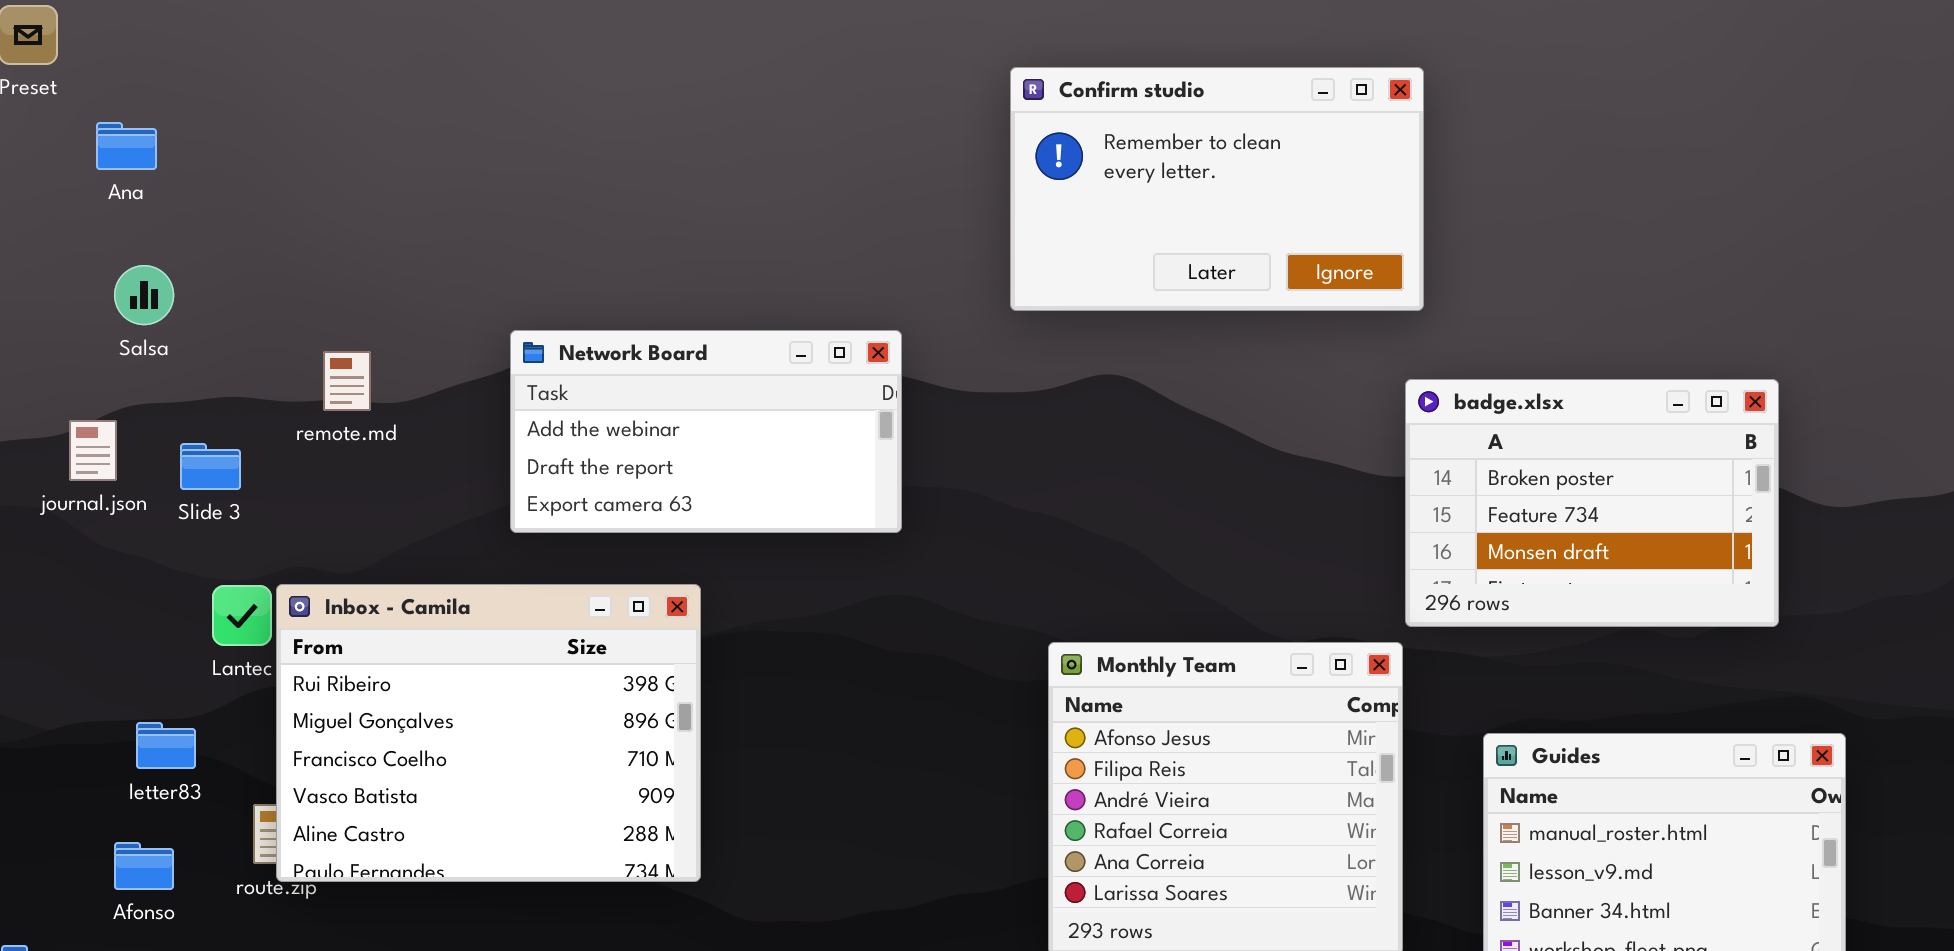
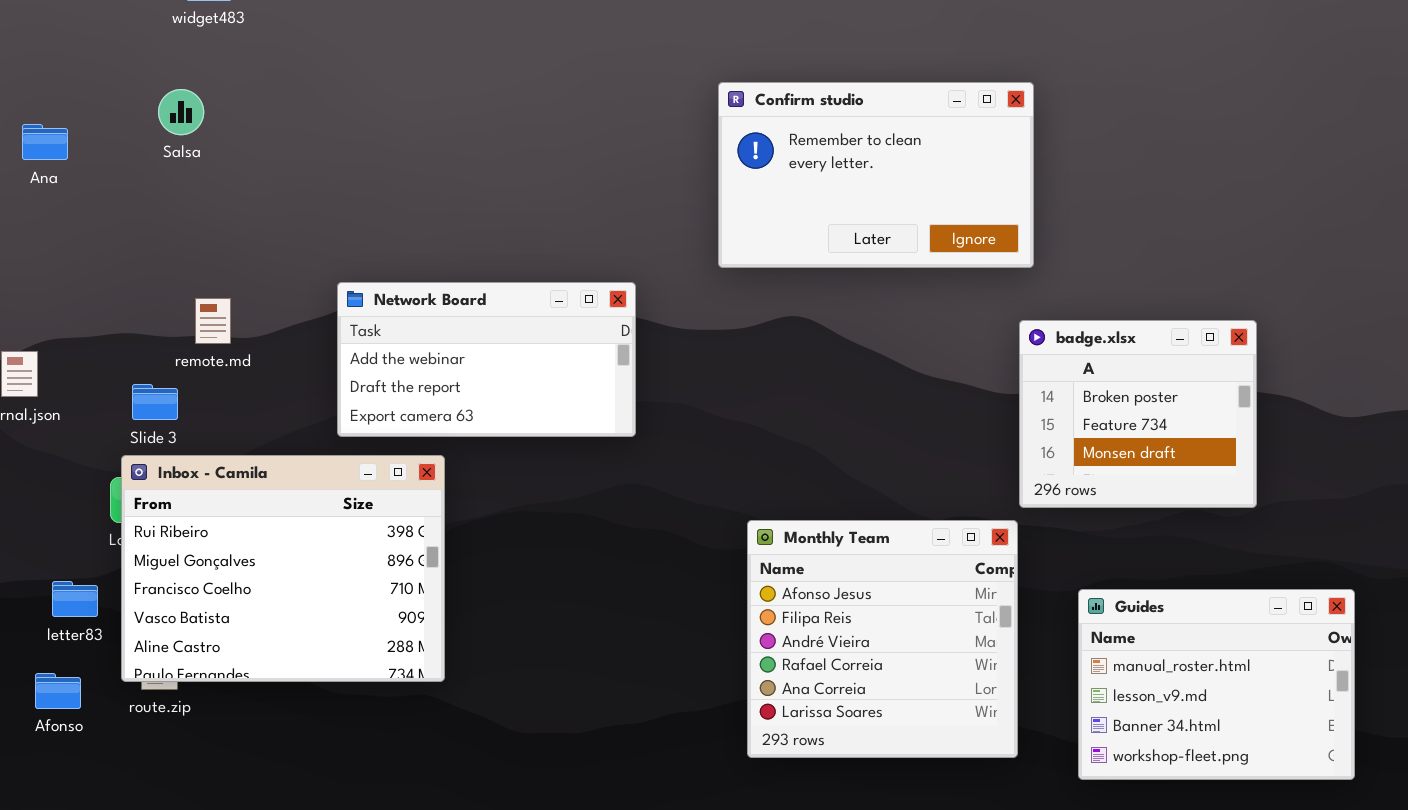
Salsa: [114,265,174,325] -> [158,89,204,135], moved
badge.xlsx: [1405,379,1779,627] -> [1019,320,1257,508], resized
Slide 3: [180,443,241,490] -> [132,384,178,420], moved
Inbox - Camila: [276,584,701,882] -> [121,455,445,682], moved

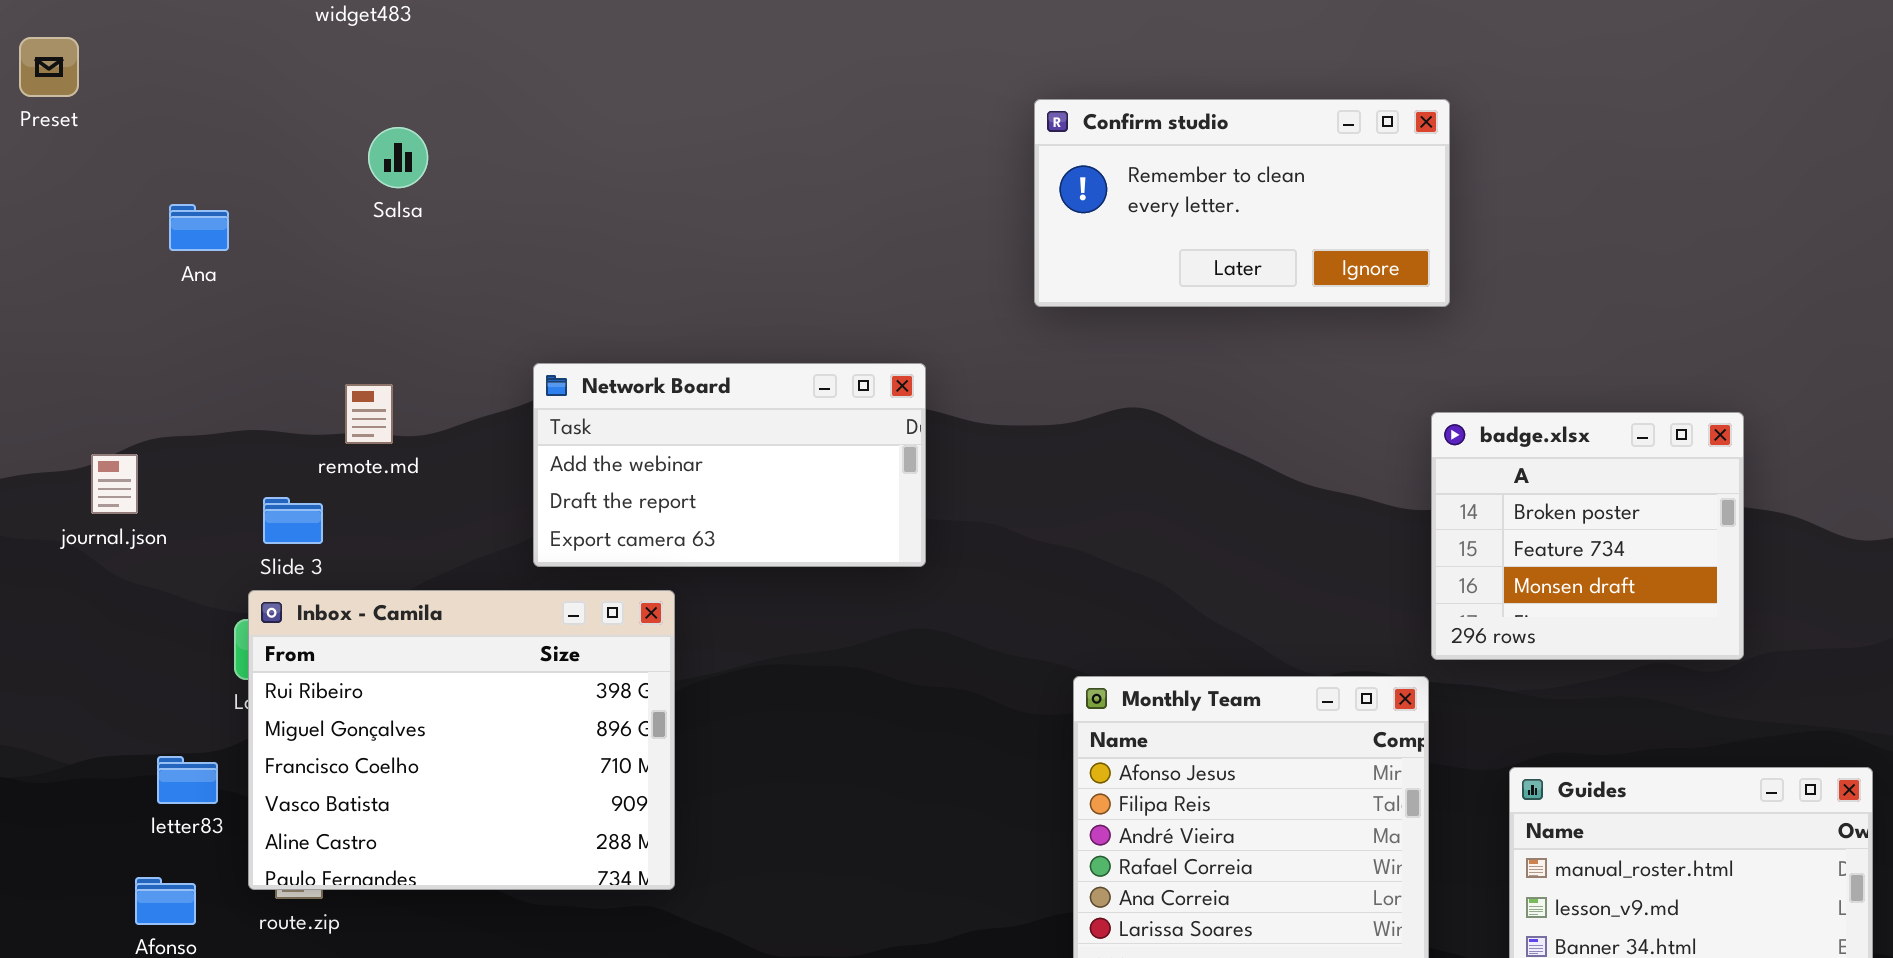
Confirm studio: [718,82,1034,268] -> [1034,99,1450,307], resized
Salsa: [158,89,204,135] -> [368,127,428,188], moved
Ana: [22,124,68,160] -> [169,204,229,251], moved

